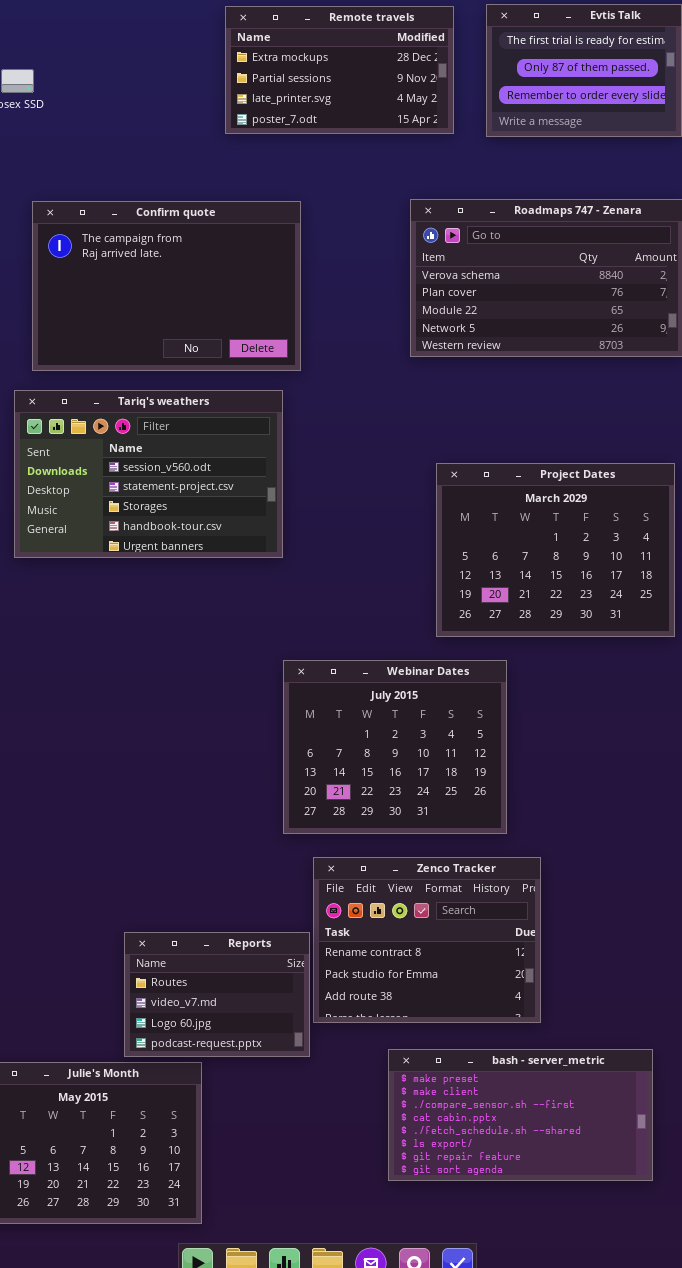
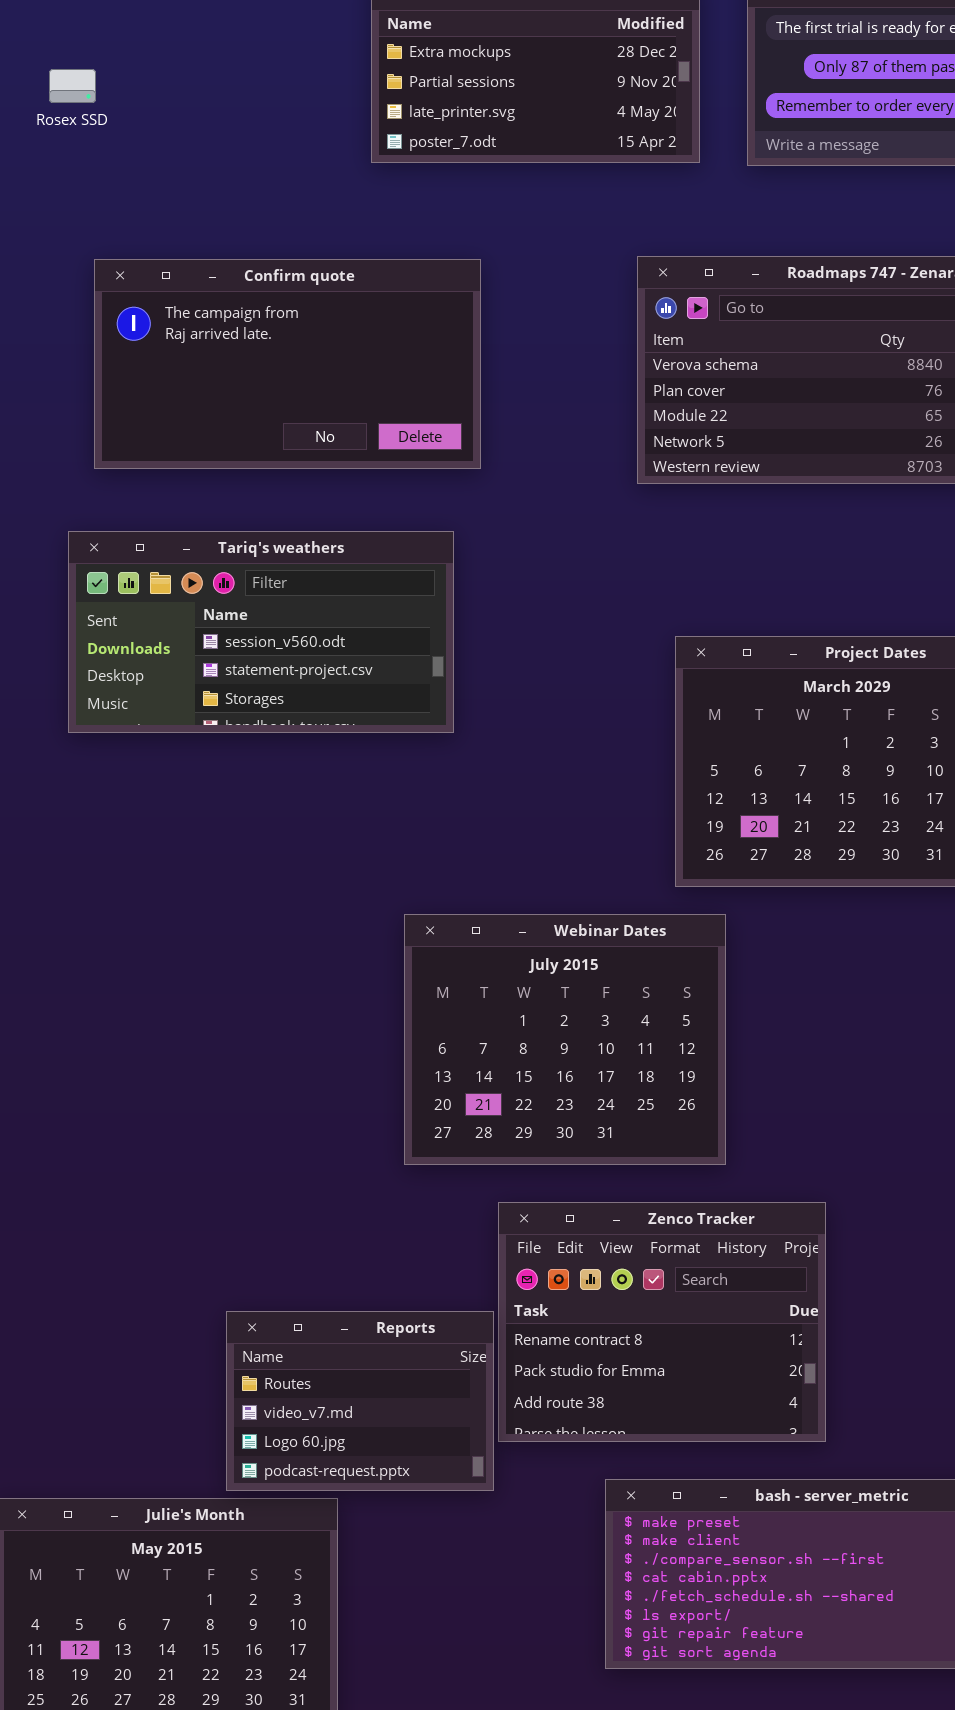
Confirm quote: [32,201,301,371] -> [94,259,481,469], resized
Tariq's weathers: [14,390,283,558] -> [68,531,454,733], resized
Webinar Dates: [283,660,507,834] -> [404,914,726,1165], moved

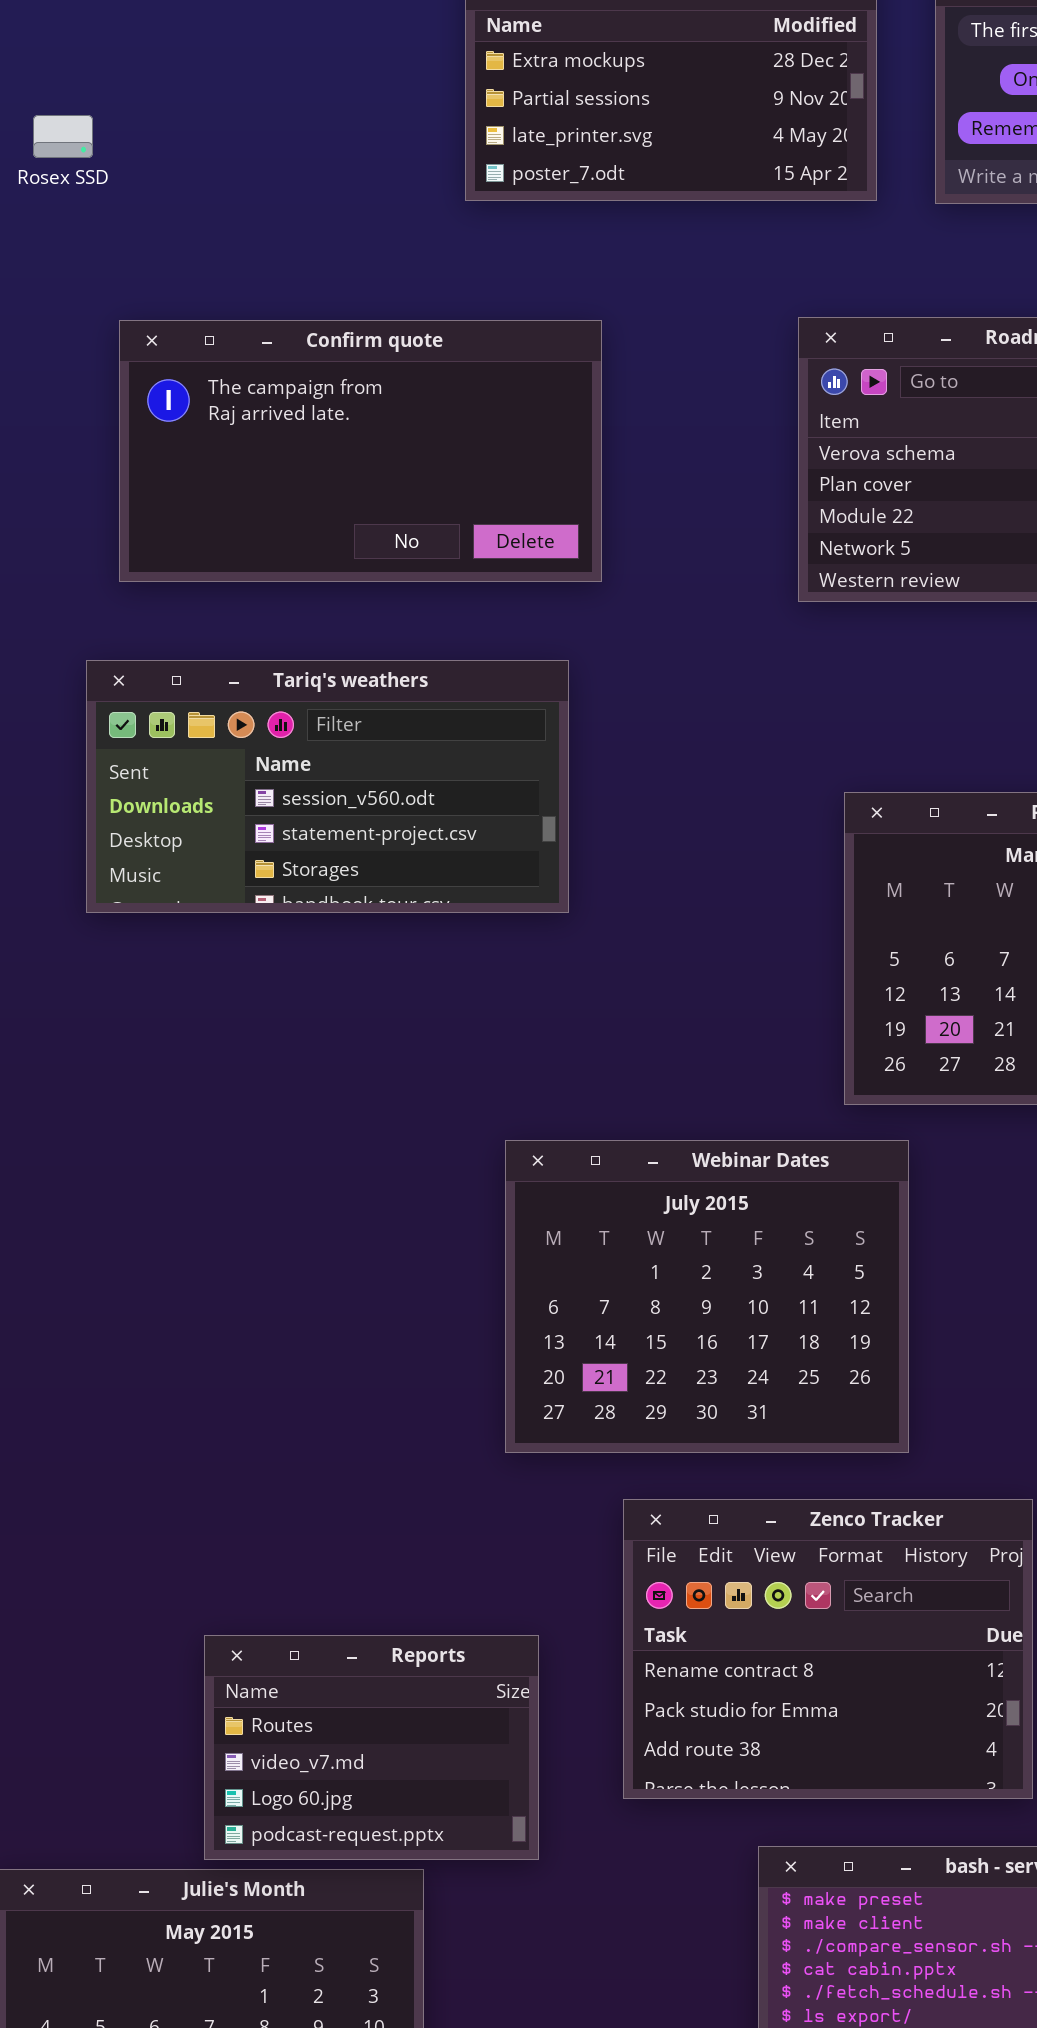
Rosex SSD: [49,69,96,103] -> [33,115,93,158], moved
Reports: [226,1311,494,1491] -> [204,1635,539,1860], moved

